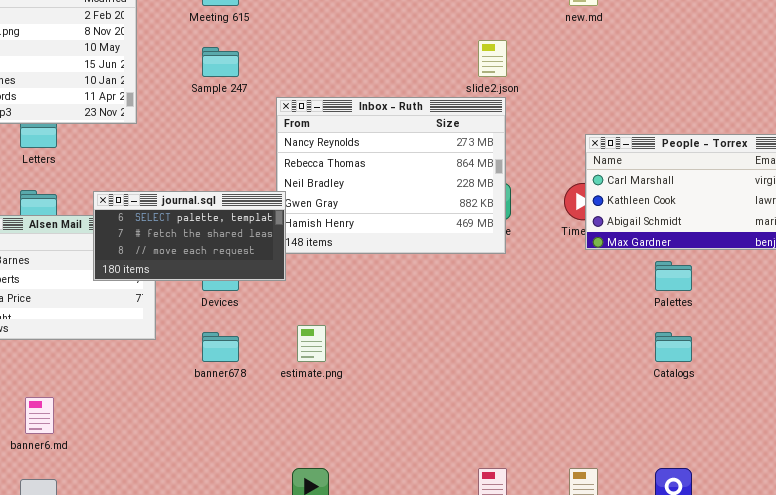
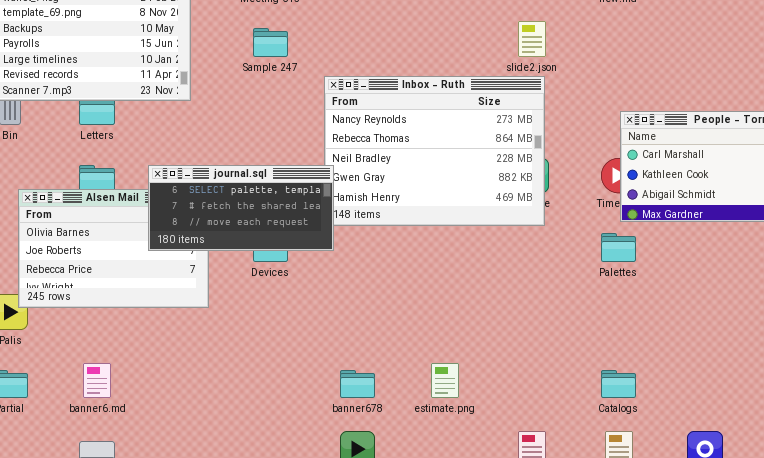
Palettes: [655,261,692,291] -> [601,233,636,262], moved
estimate.png: [297,325,326,362] -> [431,363,459,398], moved
banner678: [202,332,239,362] -> [340,370,375,398], moved
Catalogs: [655,332,692,362] -> [601,370,636,398], moved

